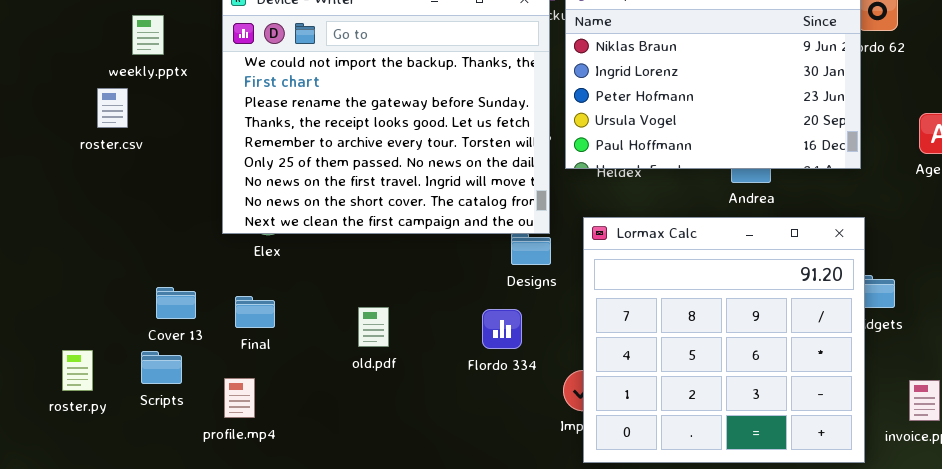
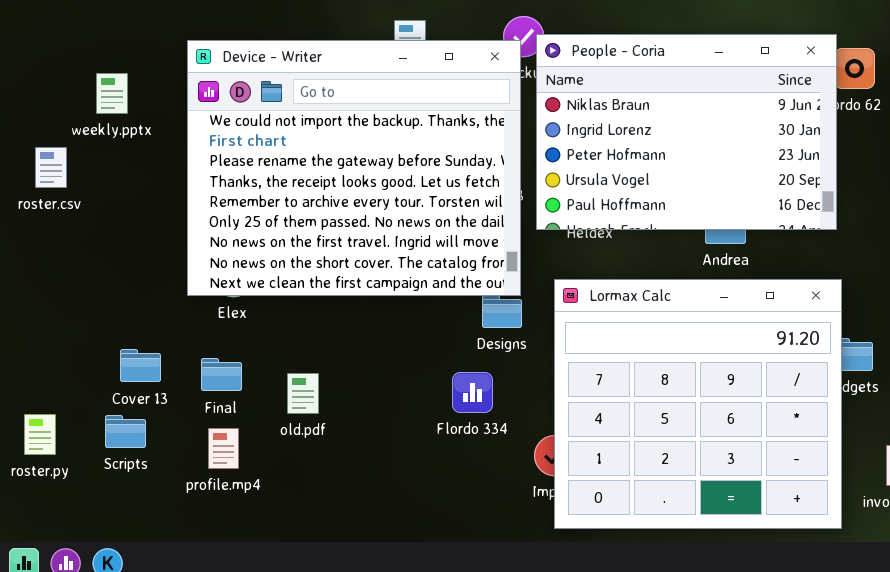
roster.csv: [97,88,128,128] -> [35,147,67,188], moved
old.pdf: [358,307,389,347] -> [287,373,319,414], moved
profile.mp4: [224,378,255,418] -> [208,428,239,469], moved

